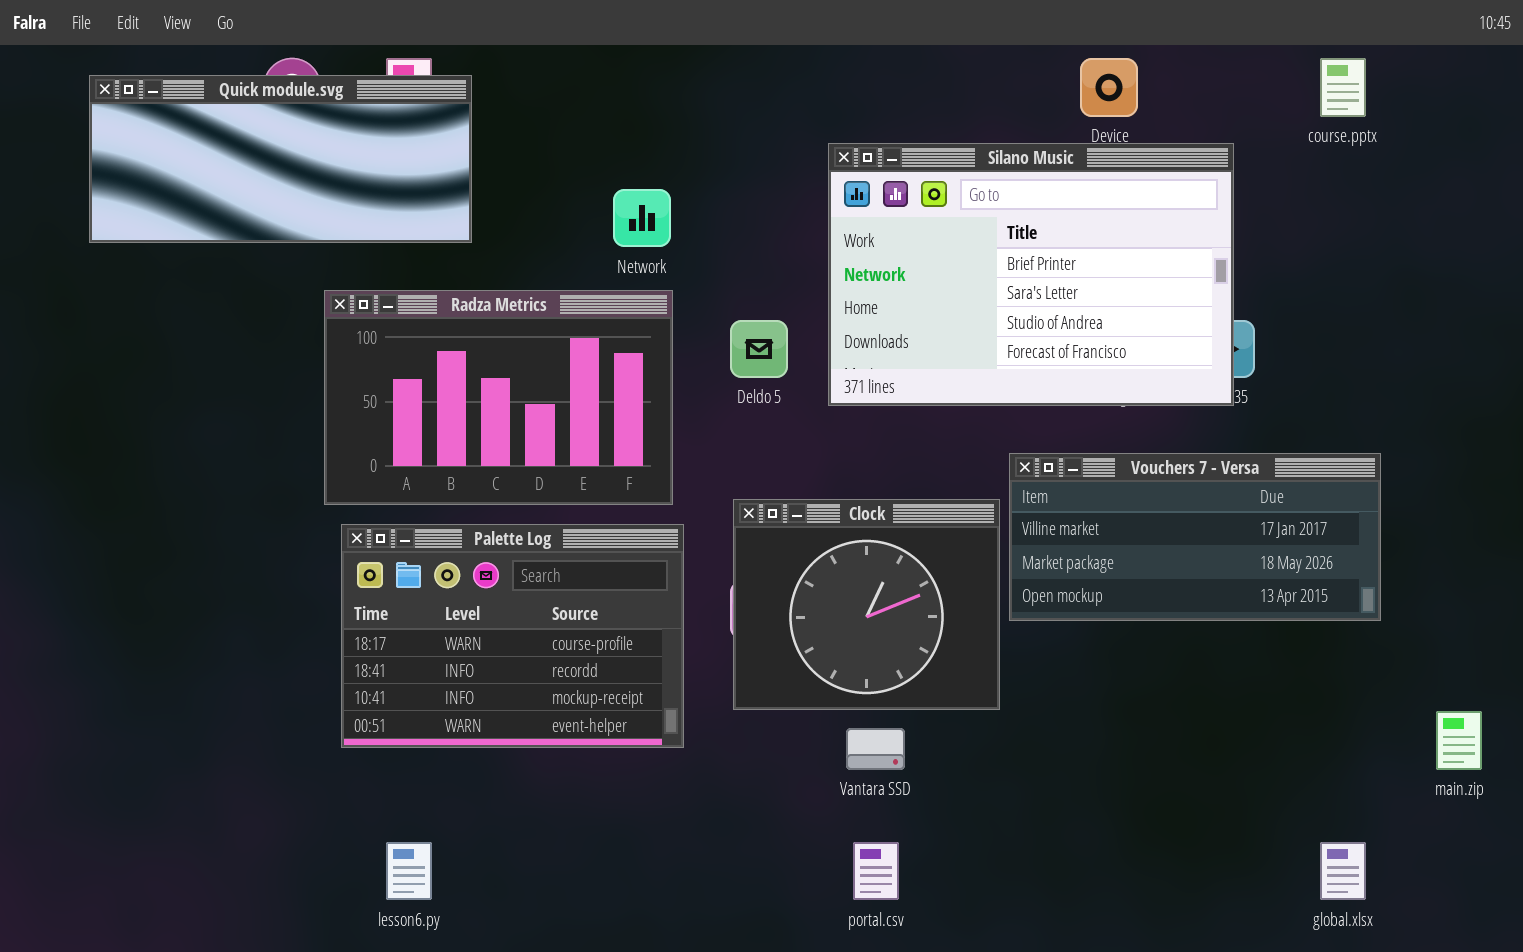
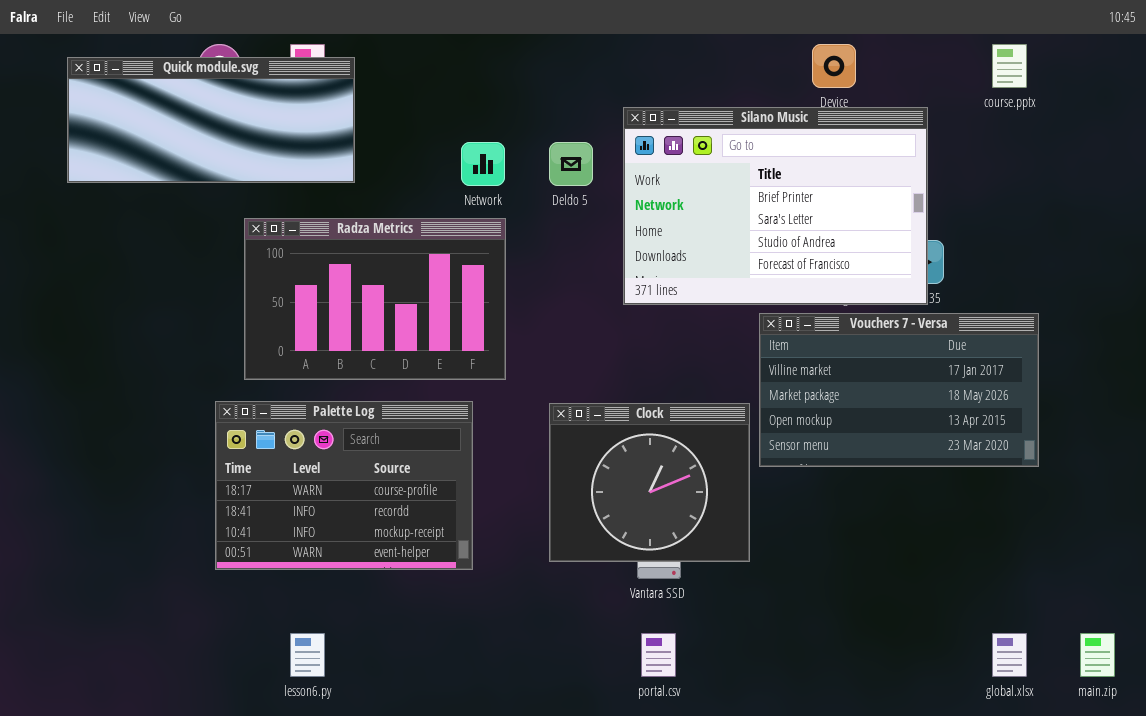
Deldo 5: [730,320,788,378] -> [549,142,593,186], moved
Vouchers 7 - Versa: [1009,453,1381,621] -> [759,313,1039,467], resized
Clock: [733,499,1000,710] -> [549,403,750,562], moved
Palette Log: [341,524,684,748] -> [215,401,473,570], moved
main.zip: [1436,711,1482,770] -> [1080,633,1115,677], moved

